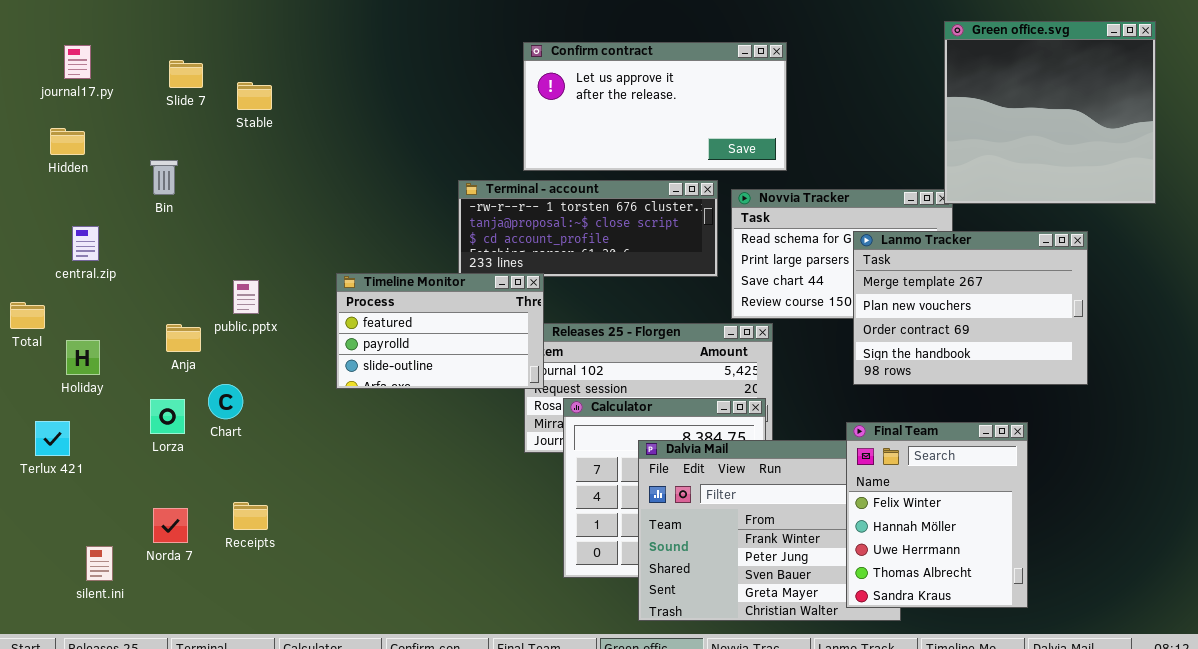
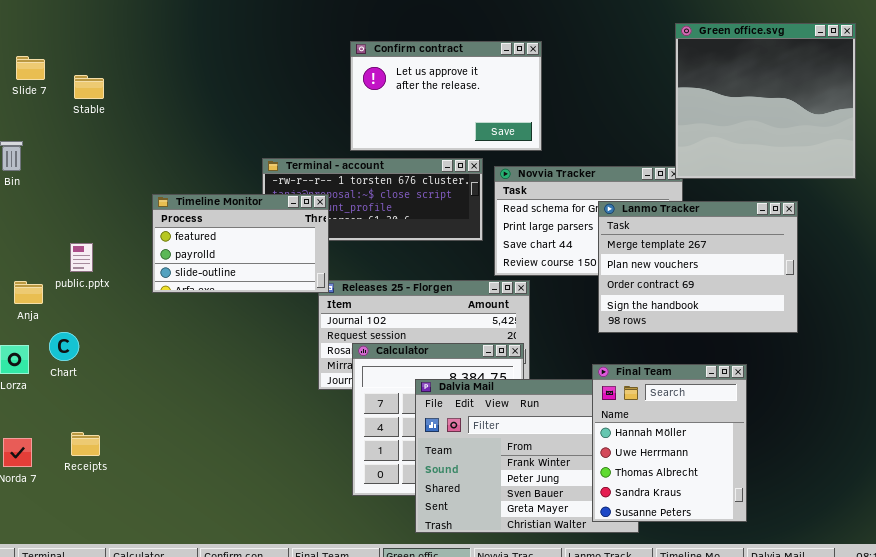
Confirm contract: [523,42,787,171] -> [350,41,542,151], resized
Timeline Monitor: [336,273,544,389] -> [152,194,329,293], moved
Final Team: [846,422,1028,608] -> [592,364,747,522], scrolled down 1 row

